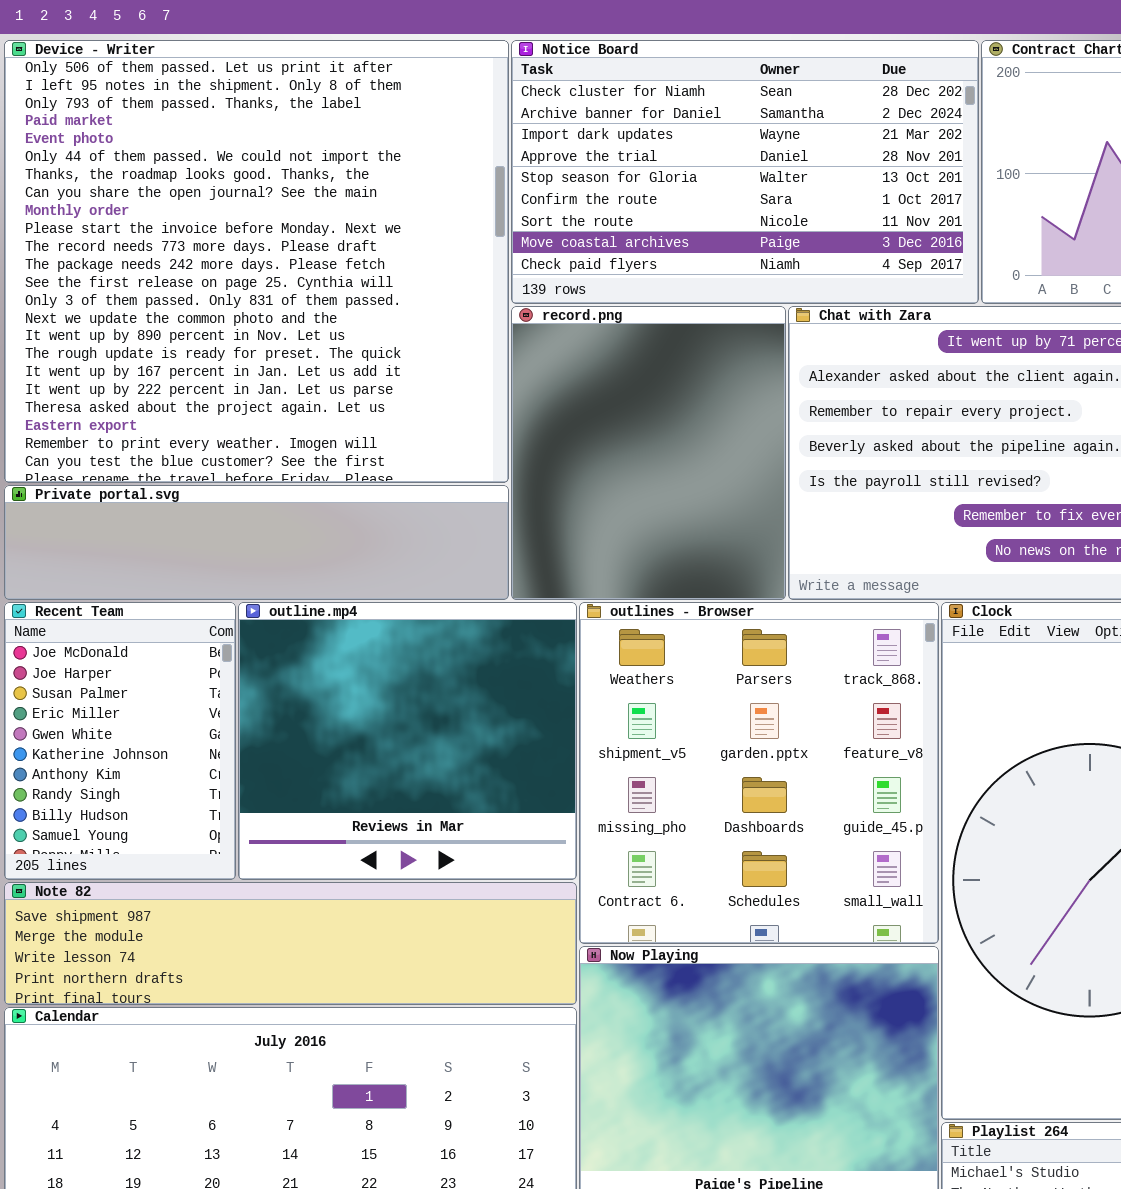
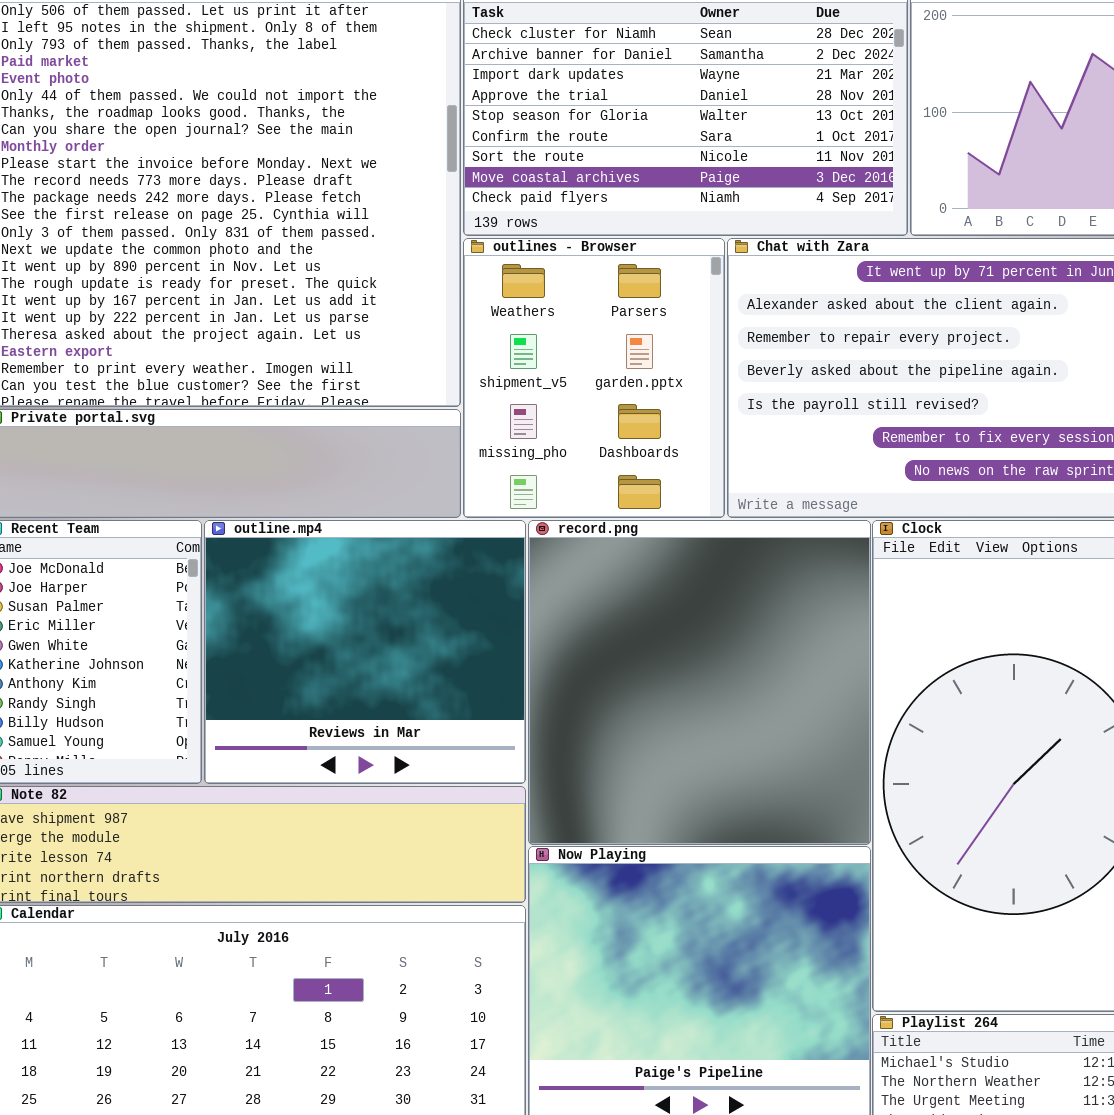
record.png: [511,306,786,600] -> [528,520,871,845], moved, resized
outlines - Browser: [579,602,939,944] -> [463,238,725,518], moved, resized

